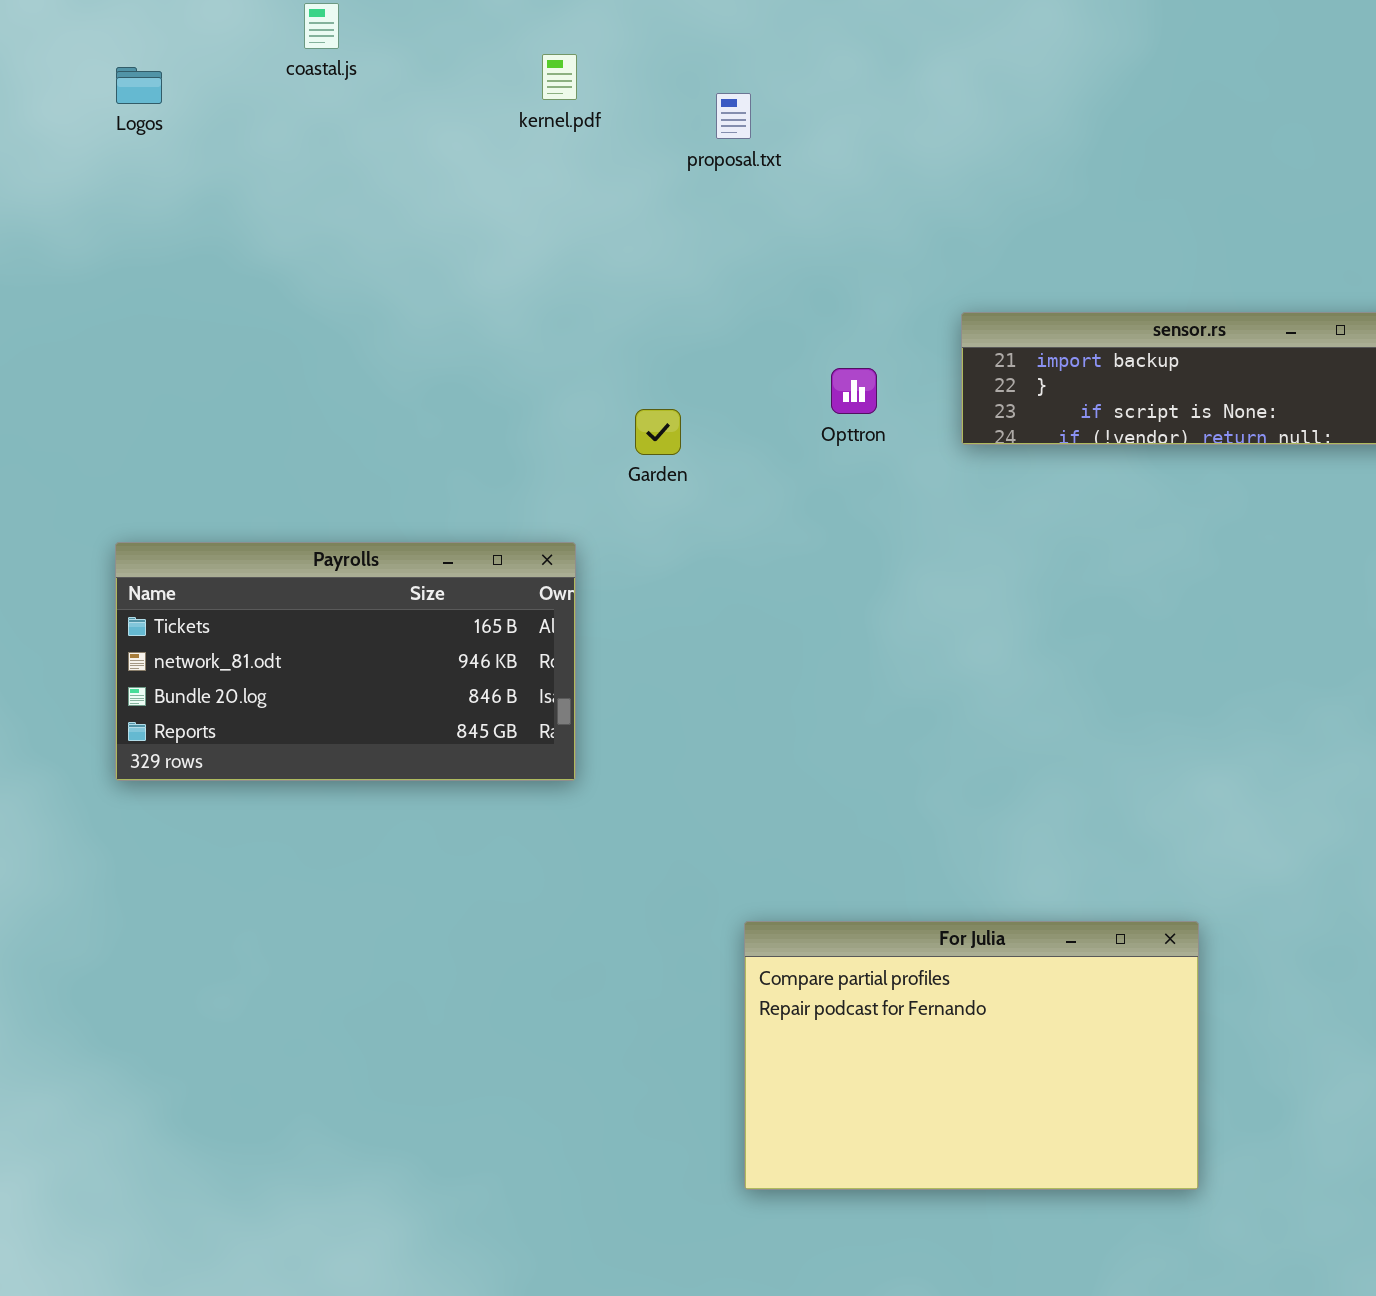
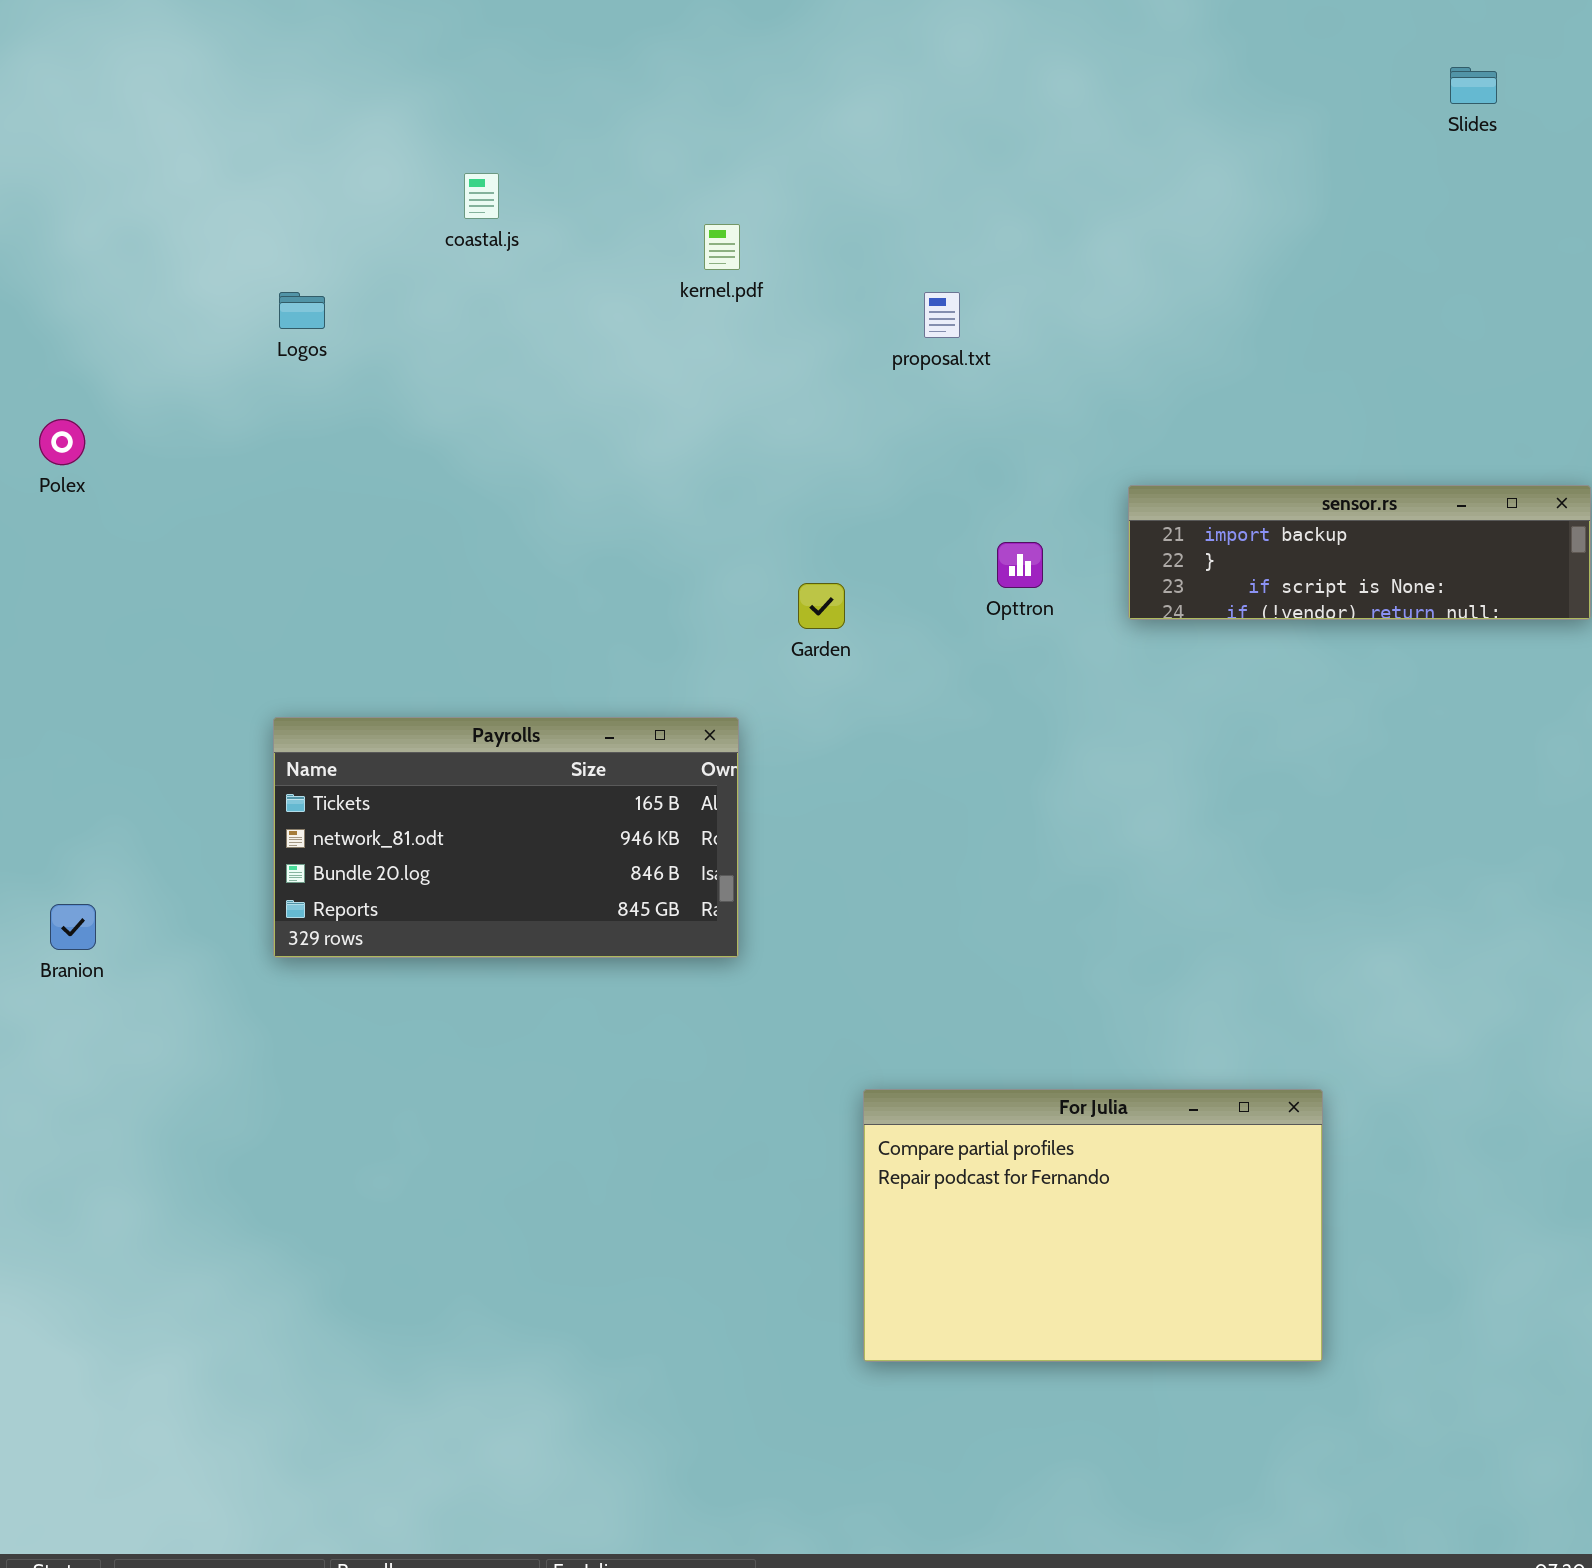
Logos: [116,67,162,104] -> [279,292,325,329], moved
proposal.txt: [716,93,751,139] -> [924,292,960,338], moved
For Julia: [744,921,1199,1190] -> [863,1089,1323,1362], moved

